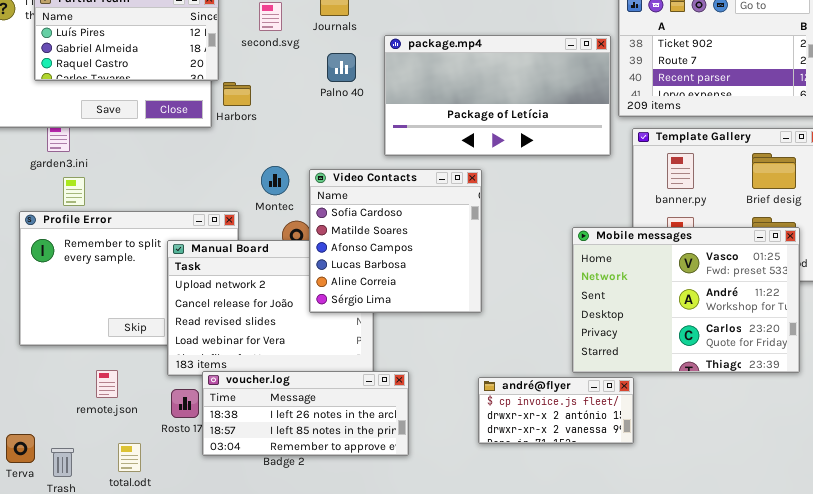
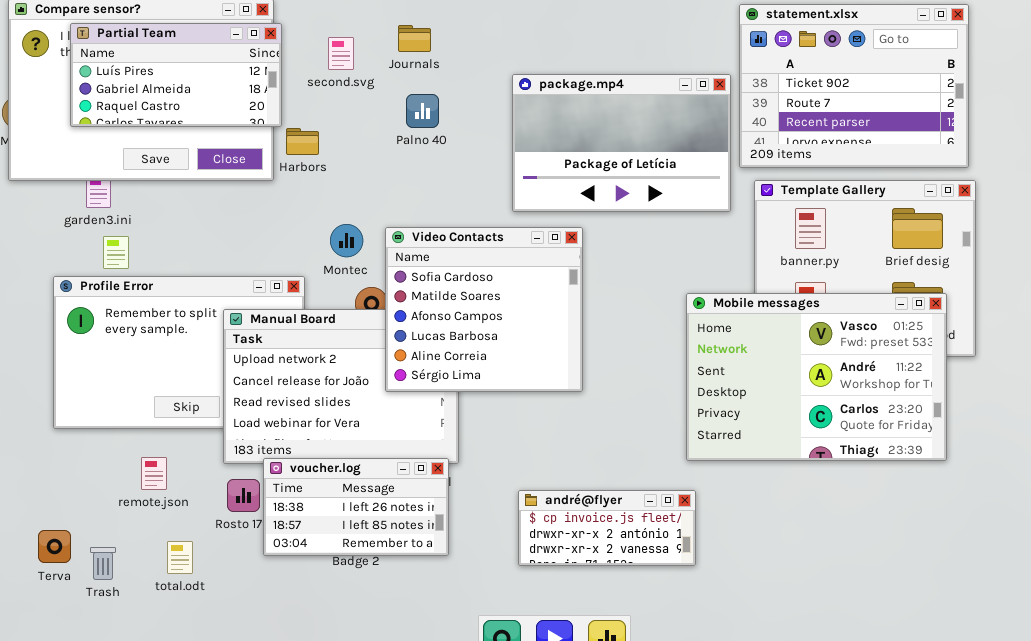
package.mp4: [384,35,611,156] -> [512,74,731,212], resized
voucher.log: [202,371,409,456] -> [263,458,449,556], resized
andré@flyer: [478,377,634,444] -> [518,490,696,566], moved

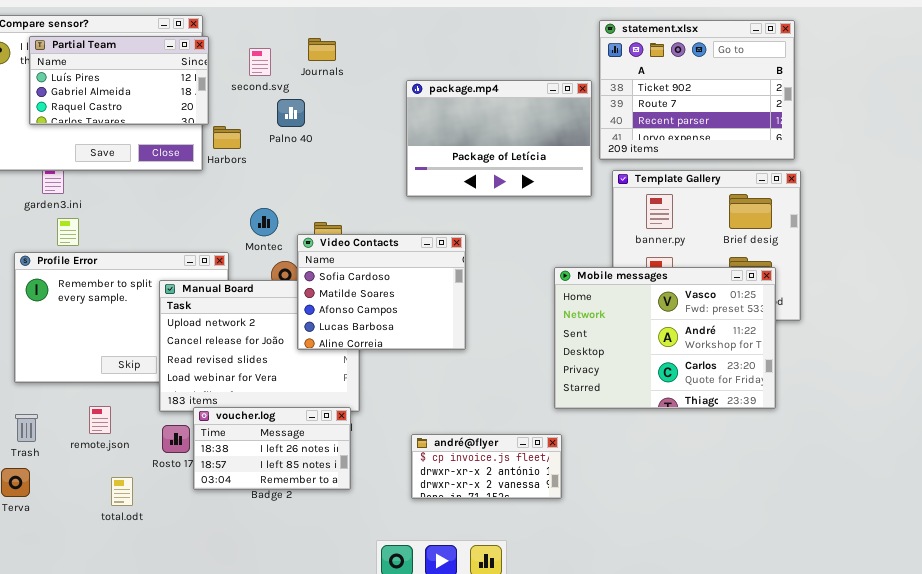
Palno 40: [406,94,439,128] -> [277,99,305,127], moved
Video Contacts: [385,227,583,392] -> [297,234,466,350], resized
Trash: [90,547,116,580] -> [15,414,38,442], moved

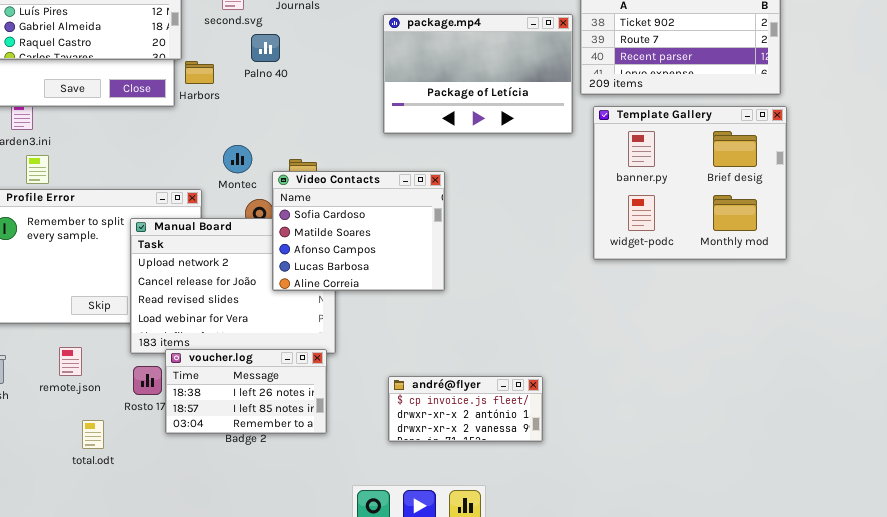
Mobile messages: [554,267,776,409] -> none, closed

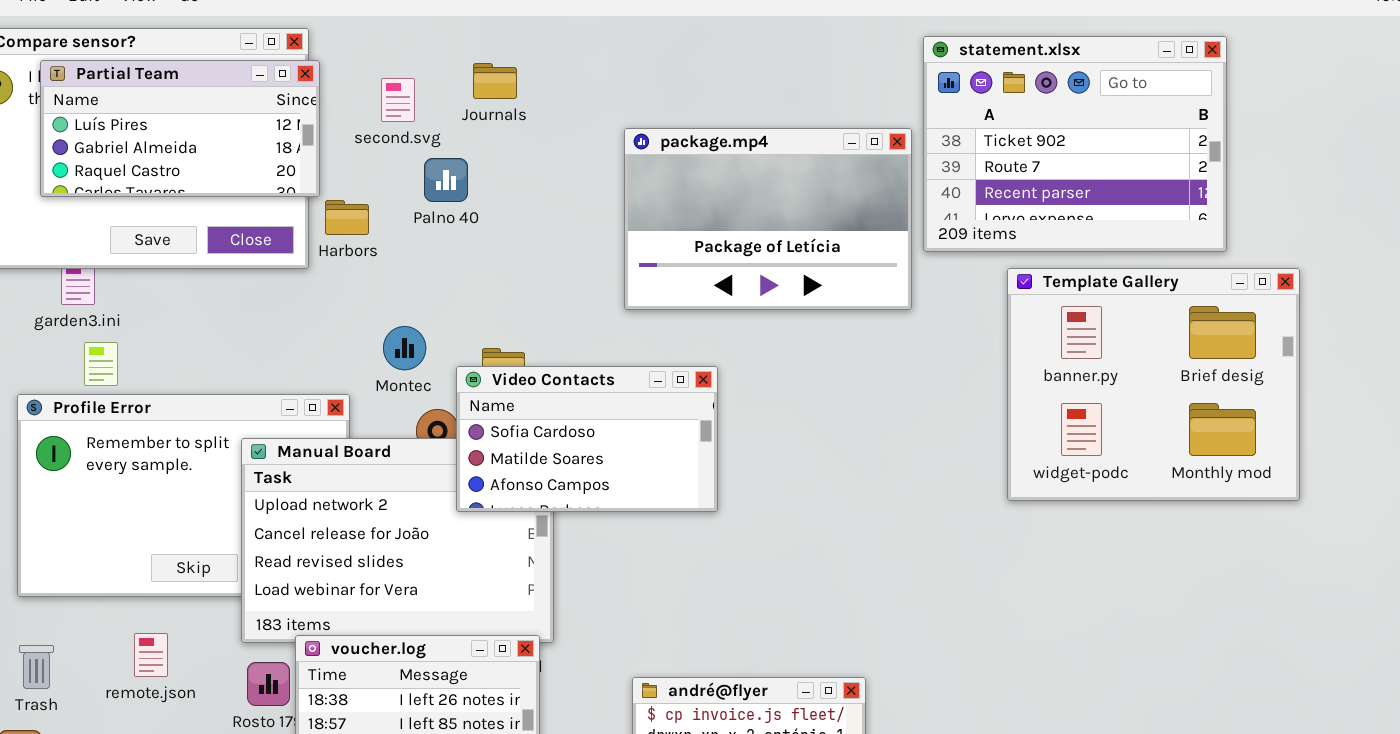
Template Gallery: [593,106,787,260] -> [1007,268,1300,501], moved
Video Contacts: [272,171,445,291] -> [456,366,718,512], resized

